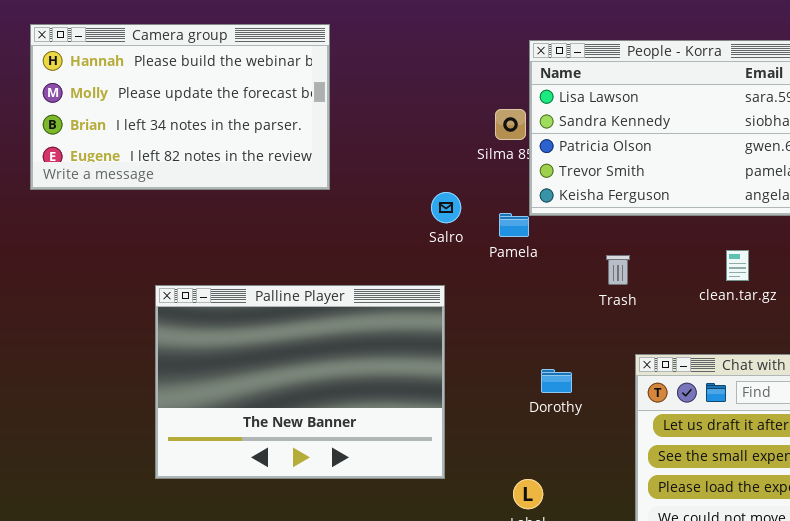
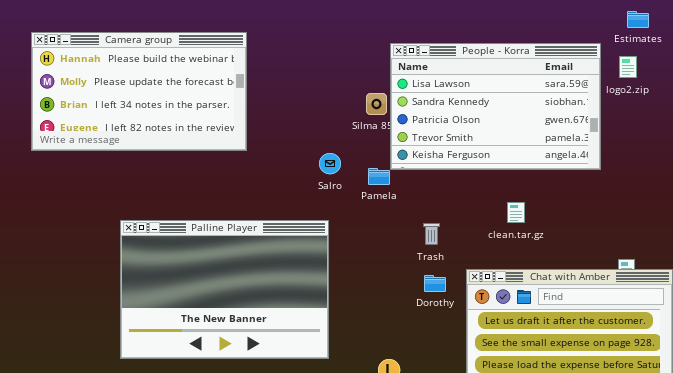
clean.tar.gz: [726,250,749,281] -> [507,202,525,223], moved
Trash: [606,255,630,285] -> [423,223,440,245], moved
Dorothy: [541,369,572,393] -> [424,275,446,292], moved

